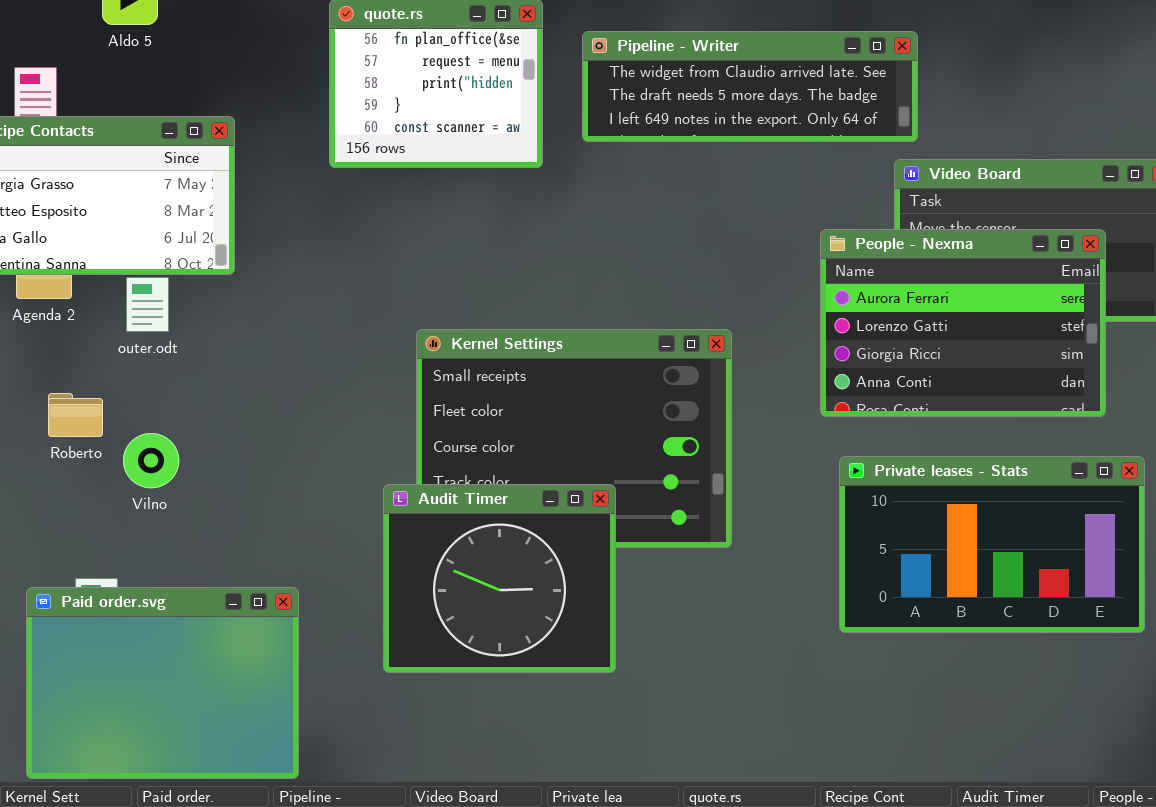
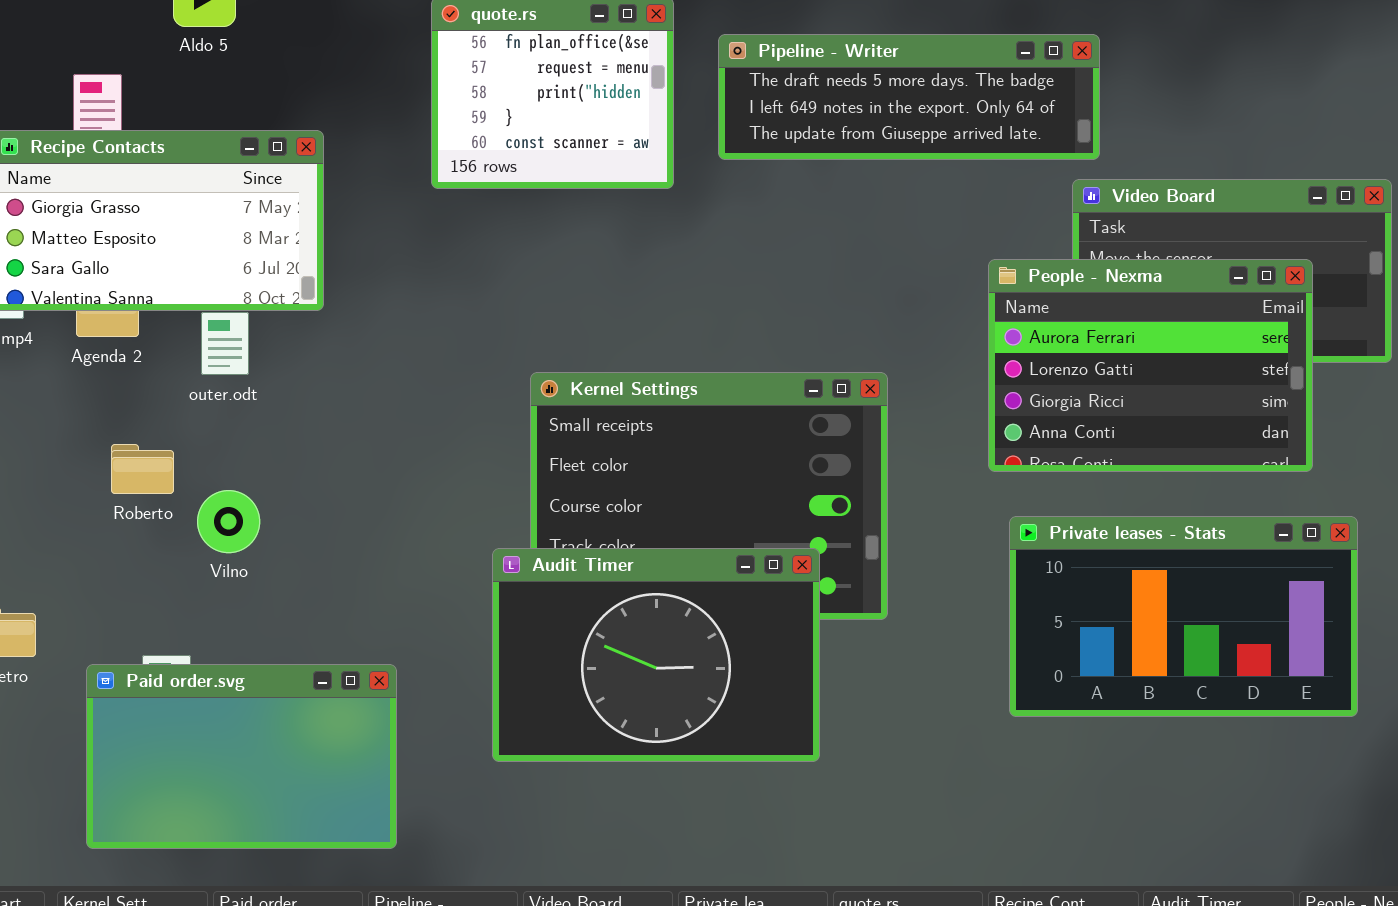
Pipeline - Writer: [582,31,918,142] -> [718,34,1100,160], scrolled down 1 row
Audit Timer: [383,484,616,673] -> [492,548,820,762], resized
Paid order.svg: [26,587,299,779] -> [86,664,397,849], resized

